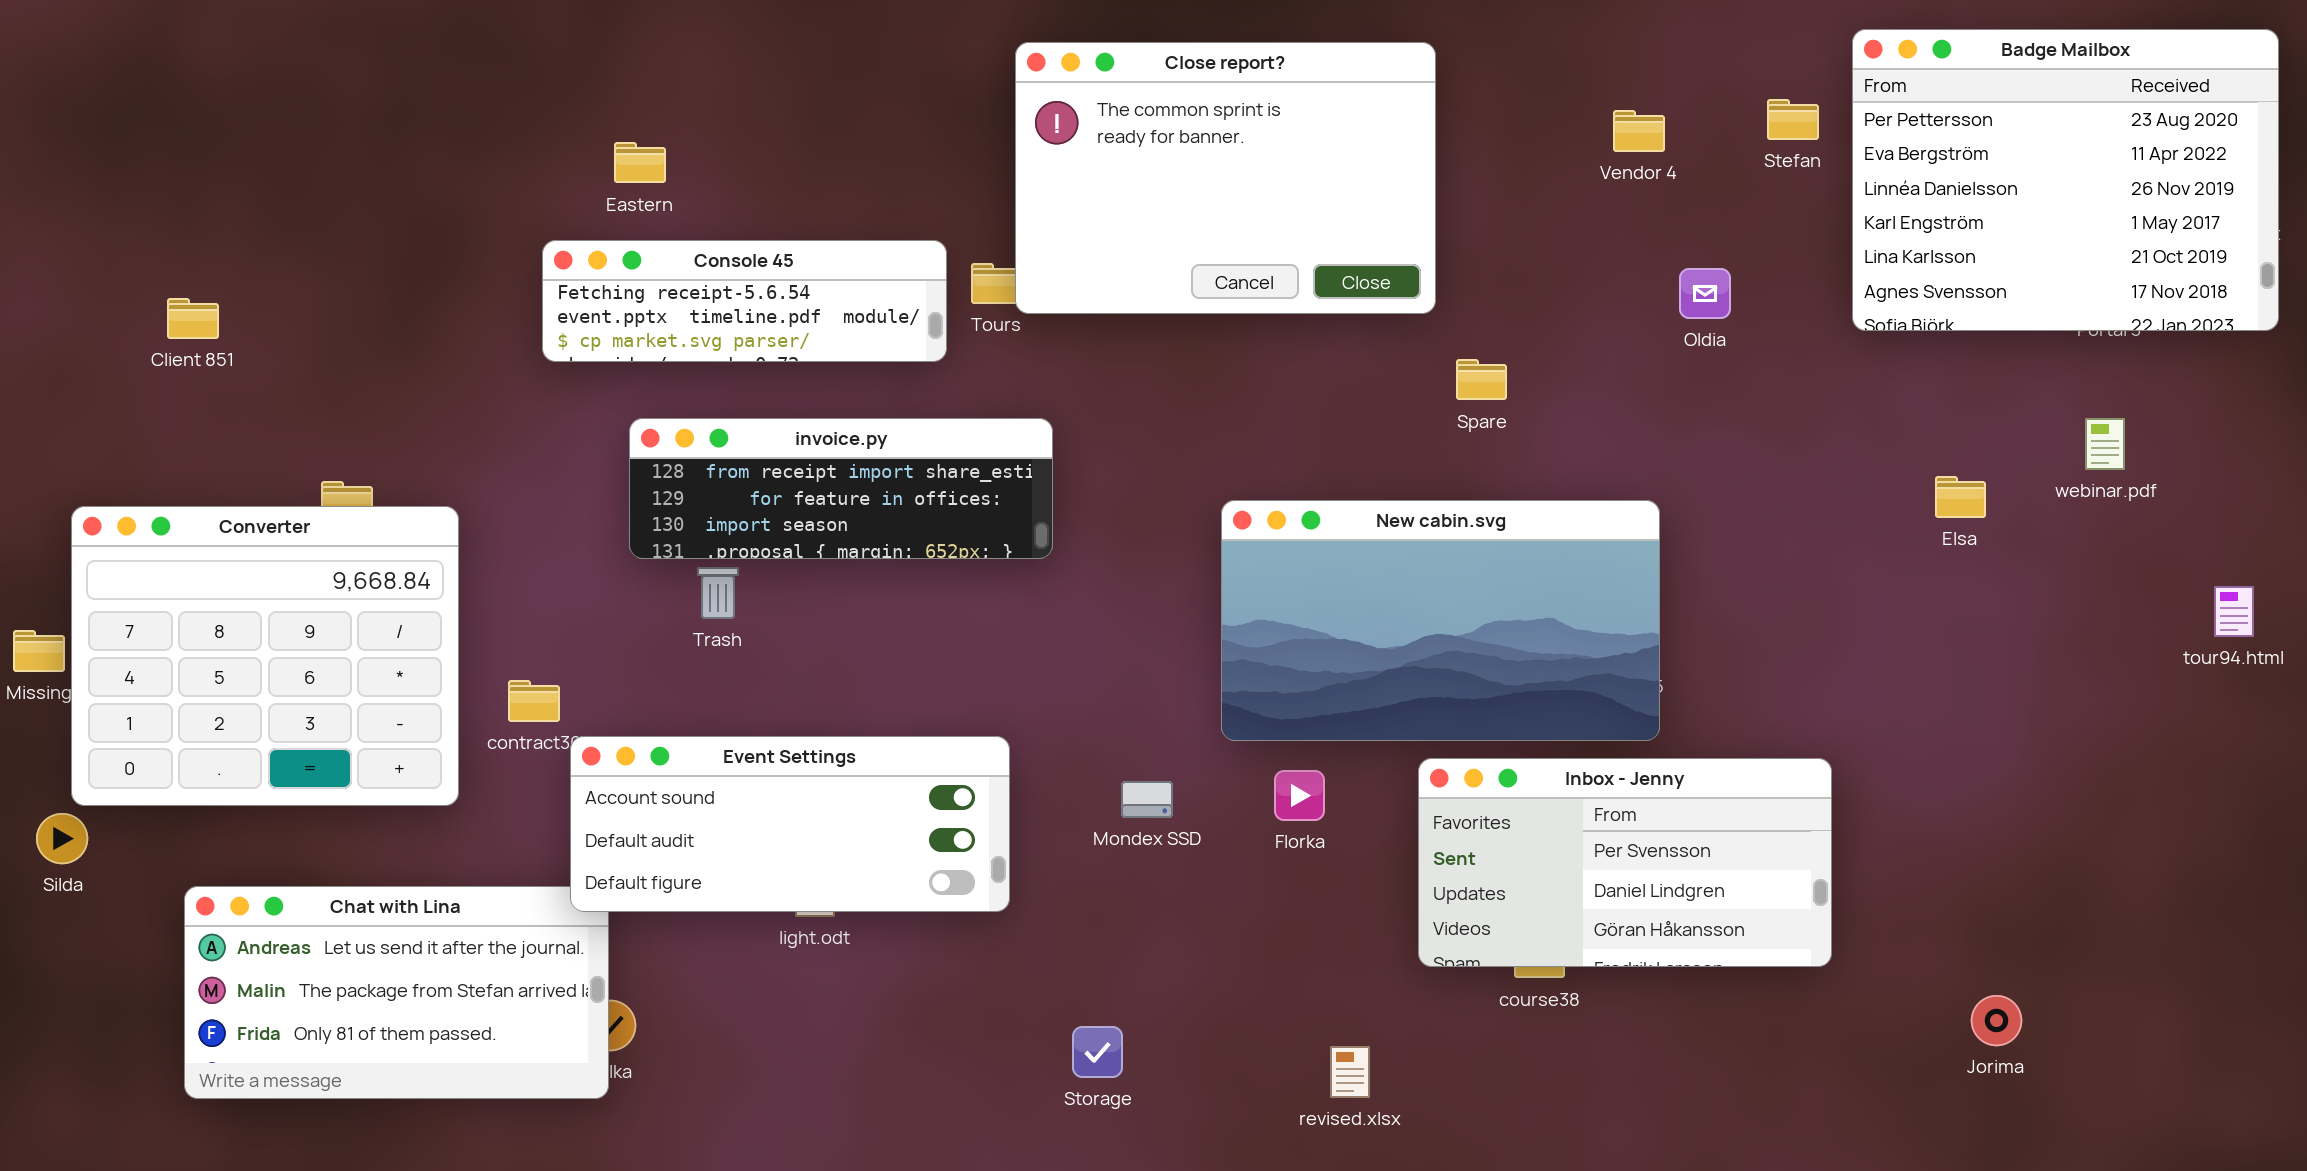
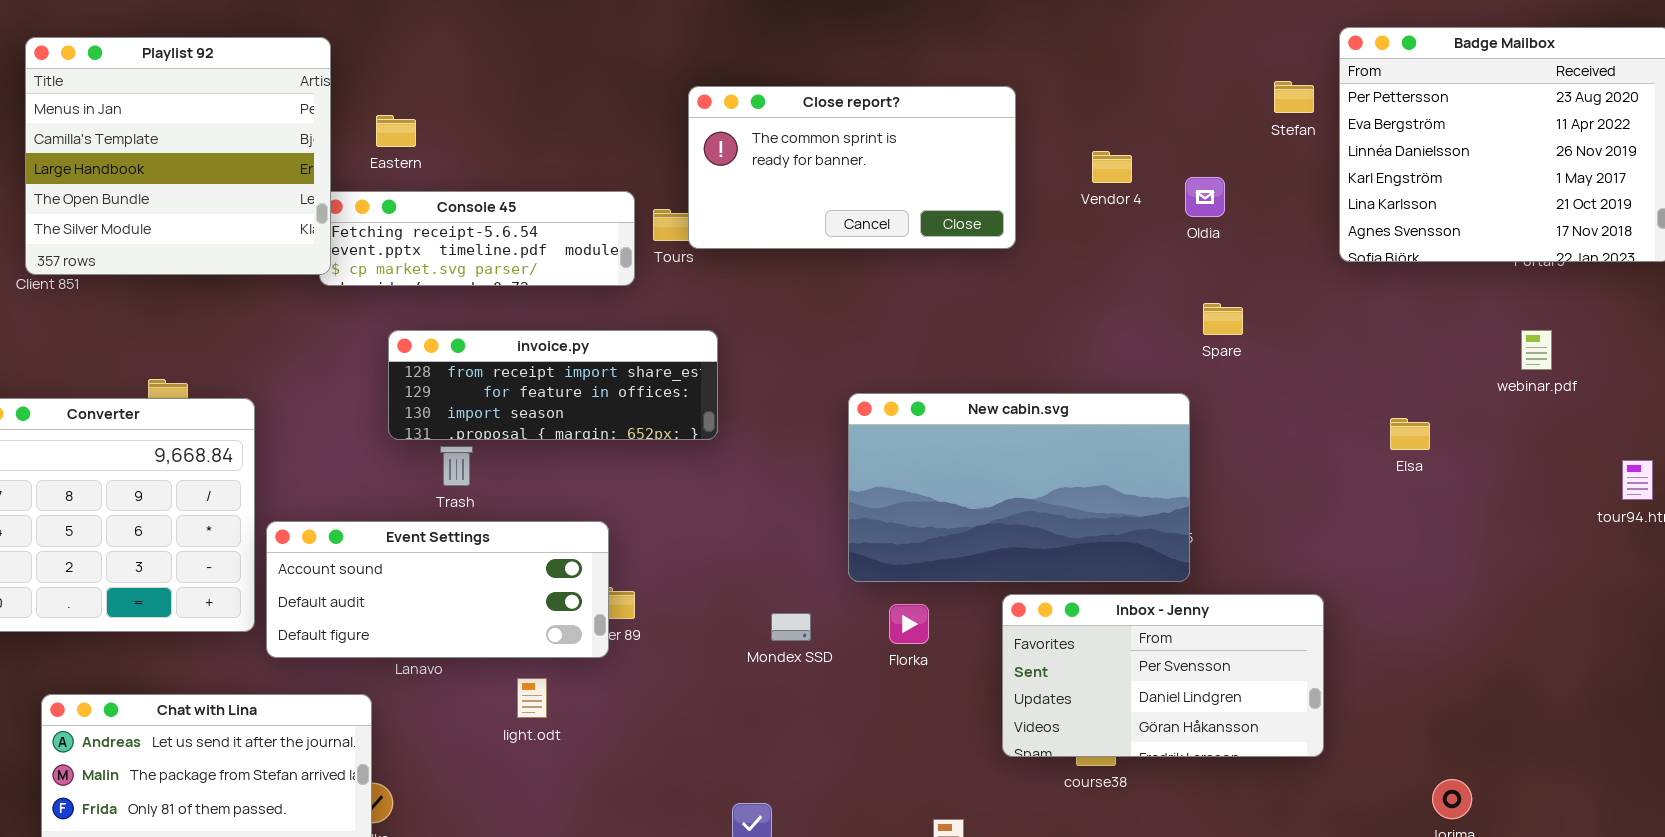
Playlist 92: none -> [25,37,331,275], opened
Close report?: [1015,42,1436,314] -> [688,86,1016,249], resized
Vendor 4: [1613,110,1665,152] -> [1092,151,1132,183], moved
Oldia: [1679,268,1731,319] -> [1185,177,1225,217], moved
Spare: [1456,359,1507,400] -> [1203,303,1243,335], moved
Elsa: [1935,476,1986,518] -> [1390,418,1430,450], moved
Event Settings: [570,736,1010,912] -> [266,521,609,658], moved

